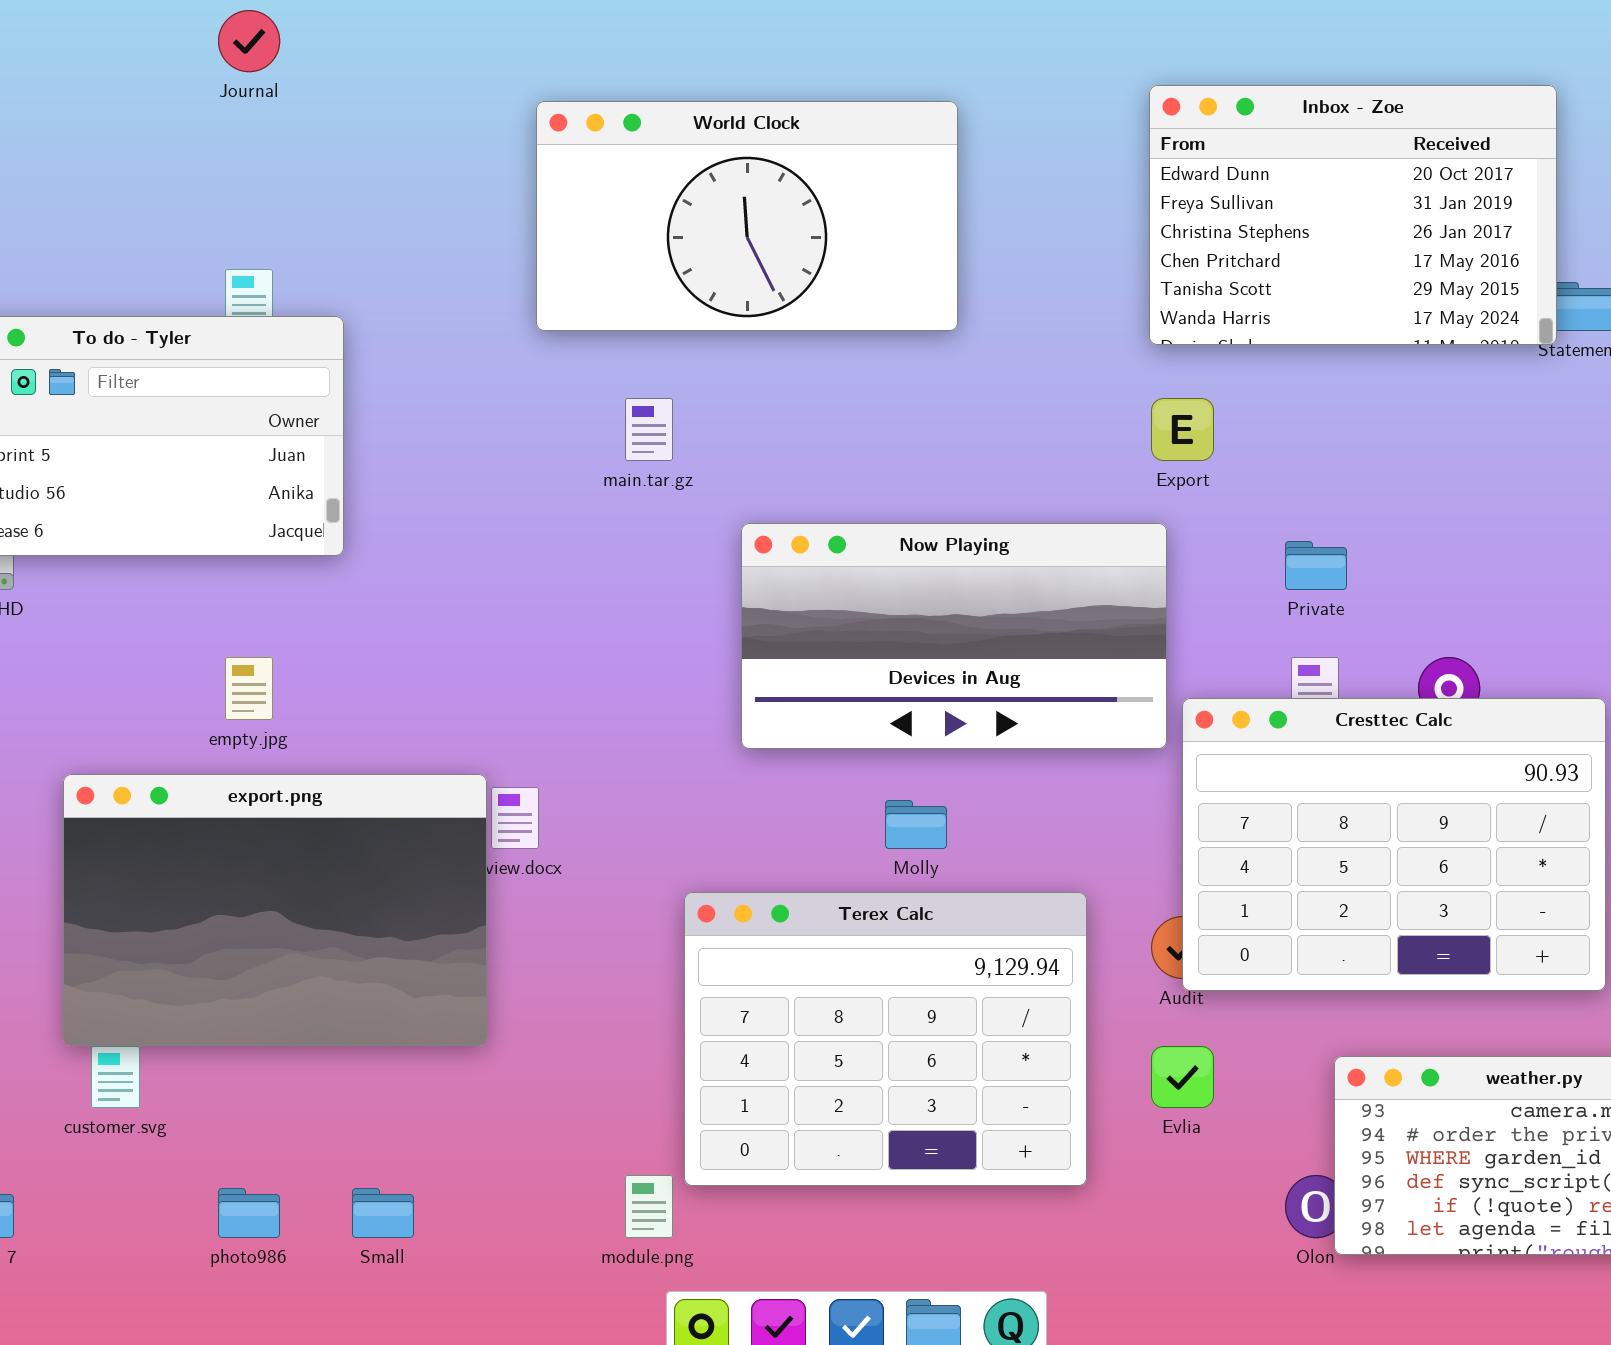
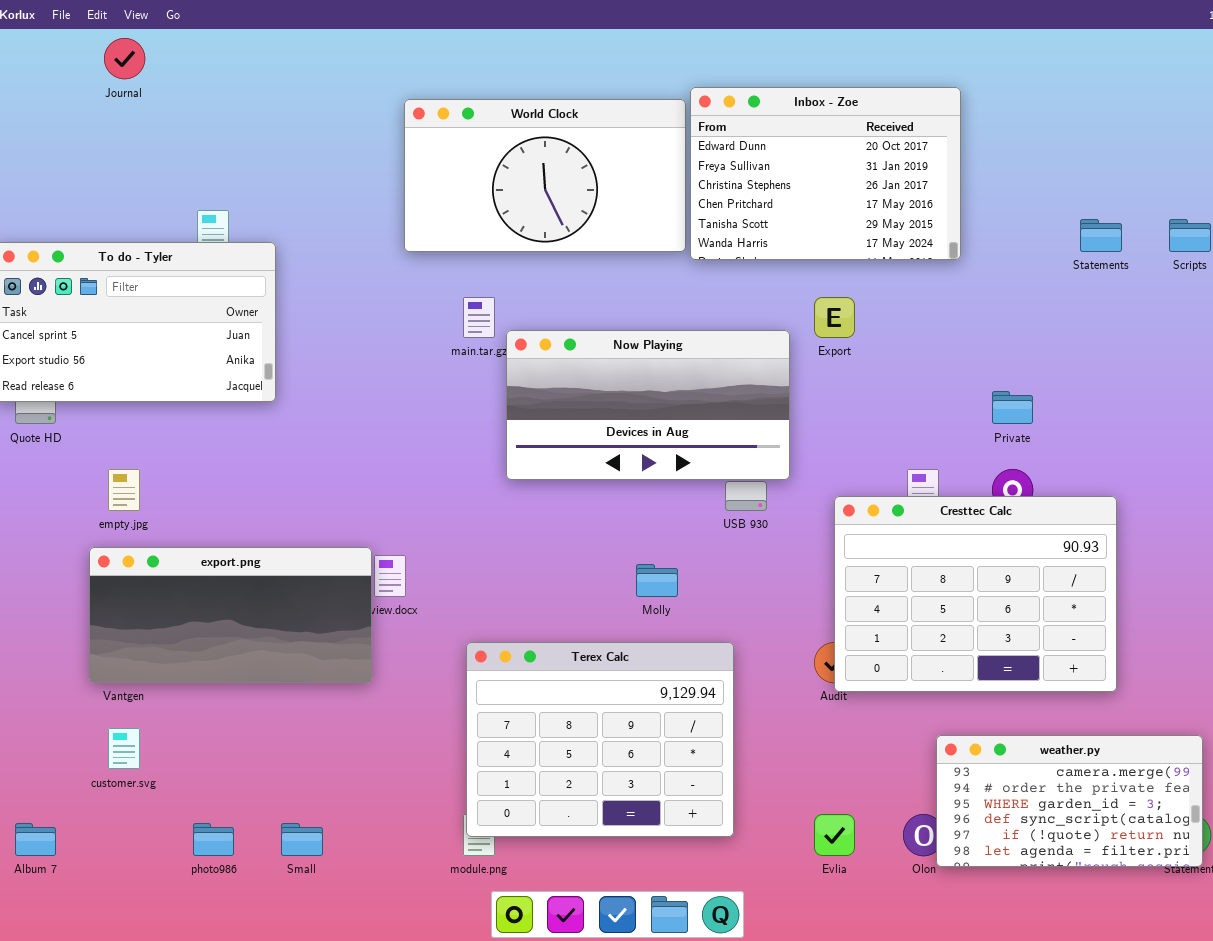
Journal: [218,10,280,72] -> [104,38,145,79], moved
Inbox - Zoe: [1149,85,1557,345] -> [690,87,961,260], moved
Now Playing: [741,523,1167,749] -> [506,330,790,480], moved
Private: [1285,541,1347,590] -> [992,391,1033,424], moved
empty.jpg: [225,657,273,720] -> [108,469,140,511], moved
export.png: [63,774,487,1046] -> [89,547,372,683], resized
Terex Calc: [684,892,1087,1186] -> [466,642,734,837], moved
Evlia: [1151,1046,1214,1108] -> [814,814,855,856], moved

